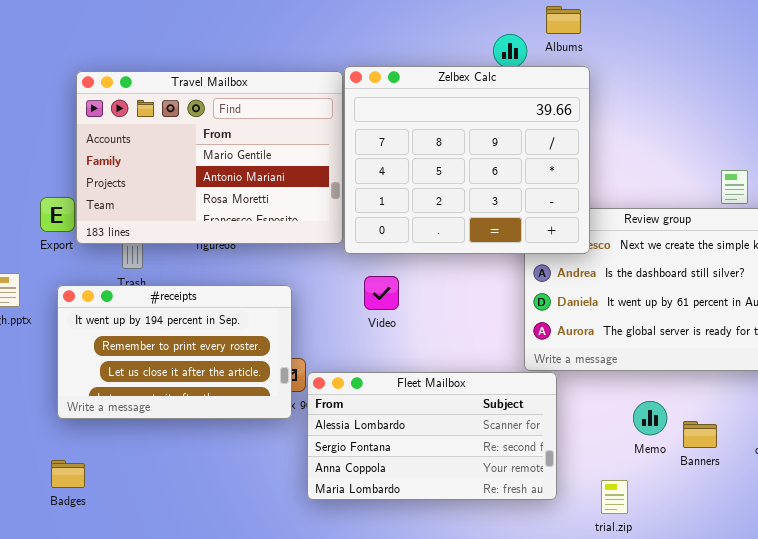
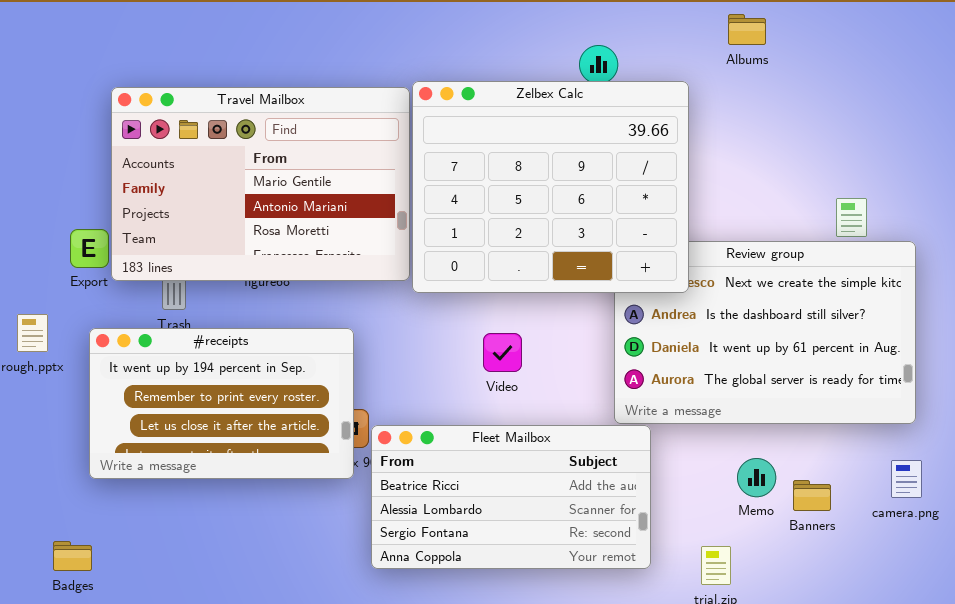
Albums: [546,6,581,34] -> [728,14,766,45], moved
Video: [364,276,399,310] -> [483,333,522,372], moved
Fleet Mailbox: [307,372,557,500] -> [371,425,651,569], scrolled up 1 row
Badges: [51,460,85,488] -> [53,541,92,571], moved

